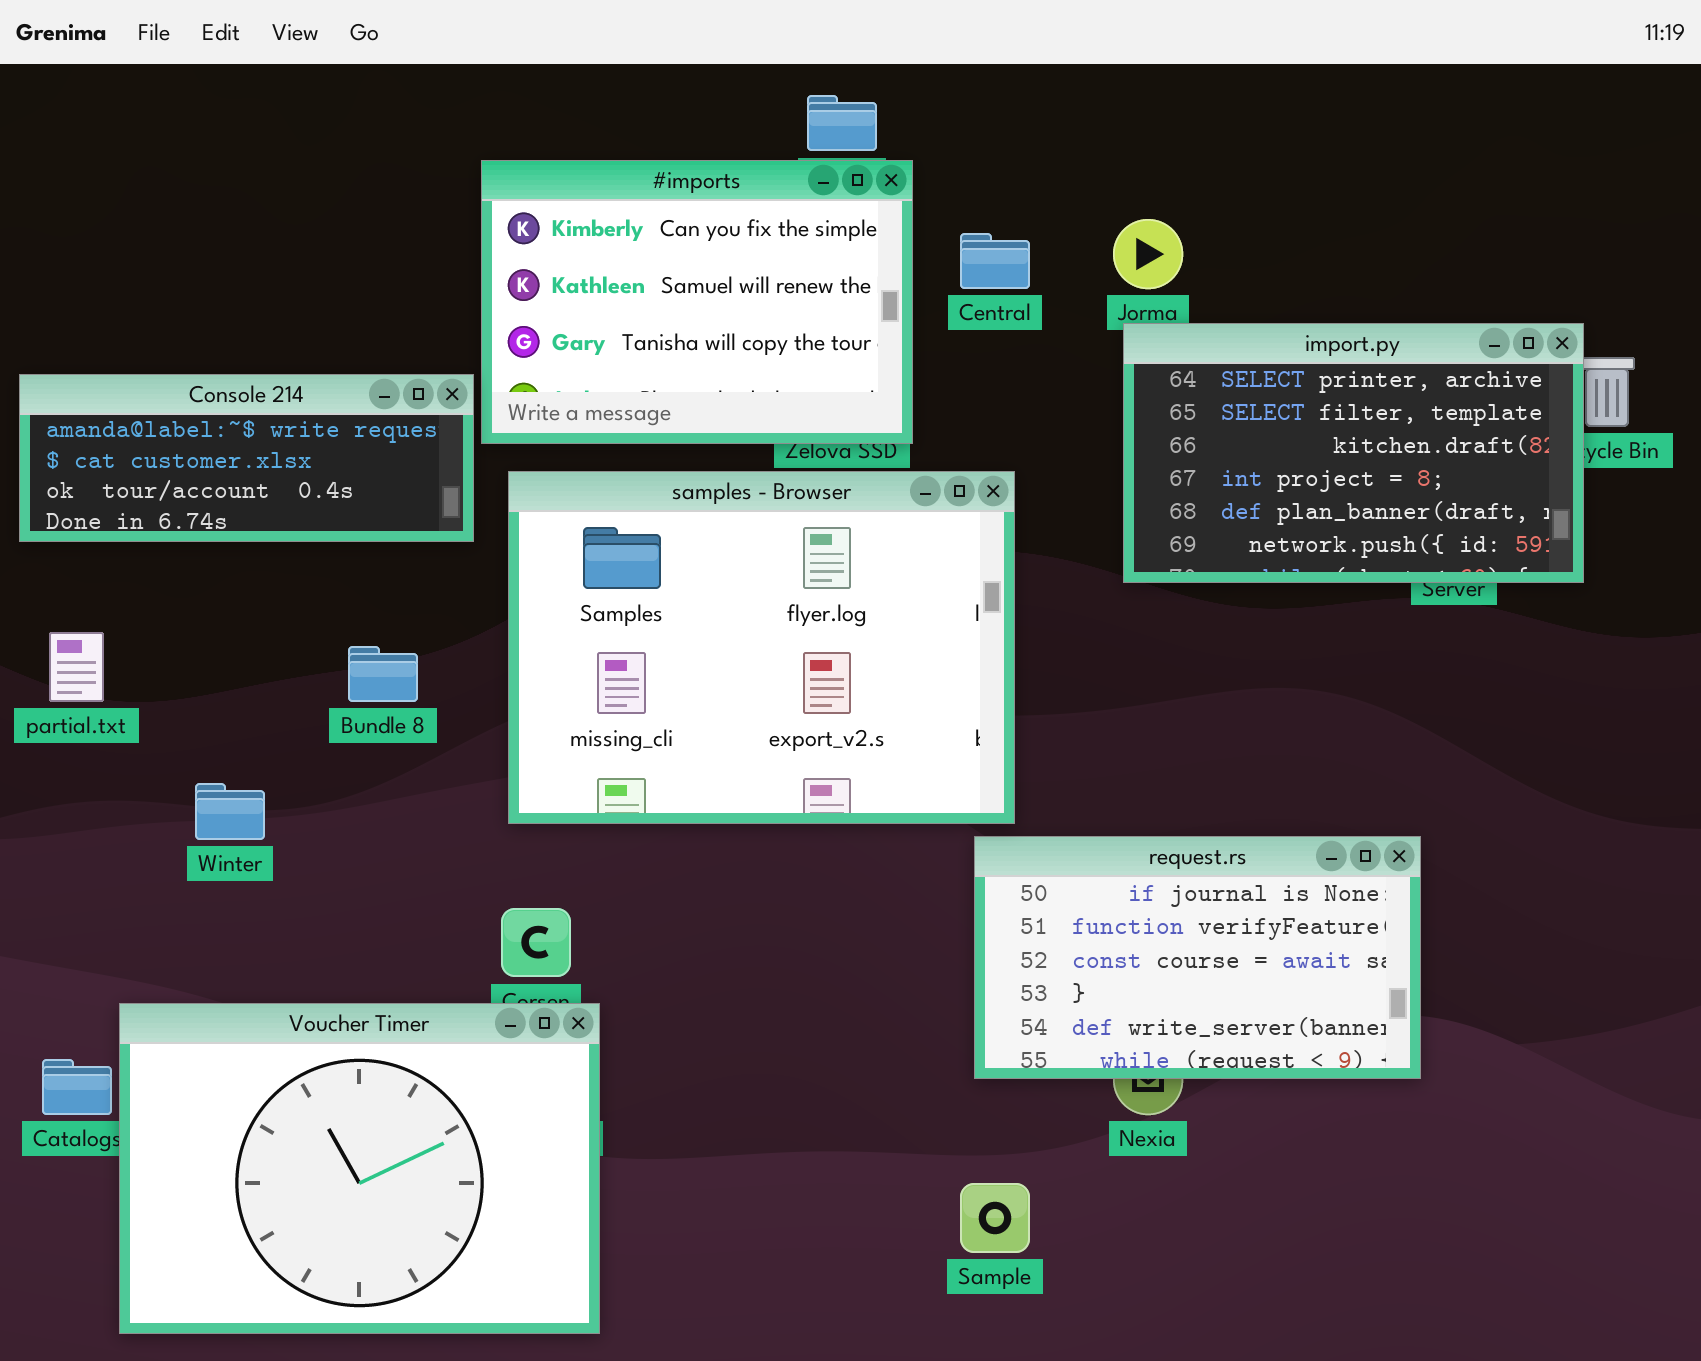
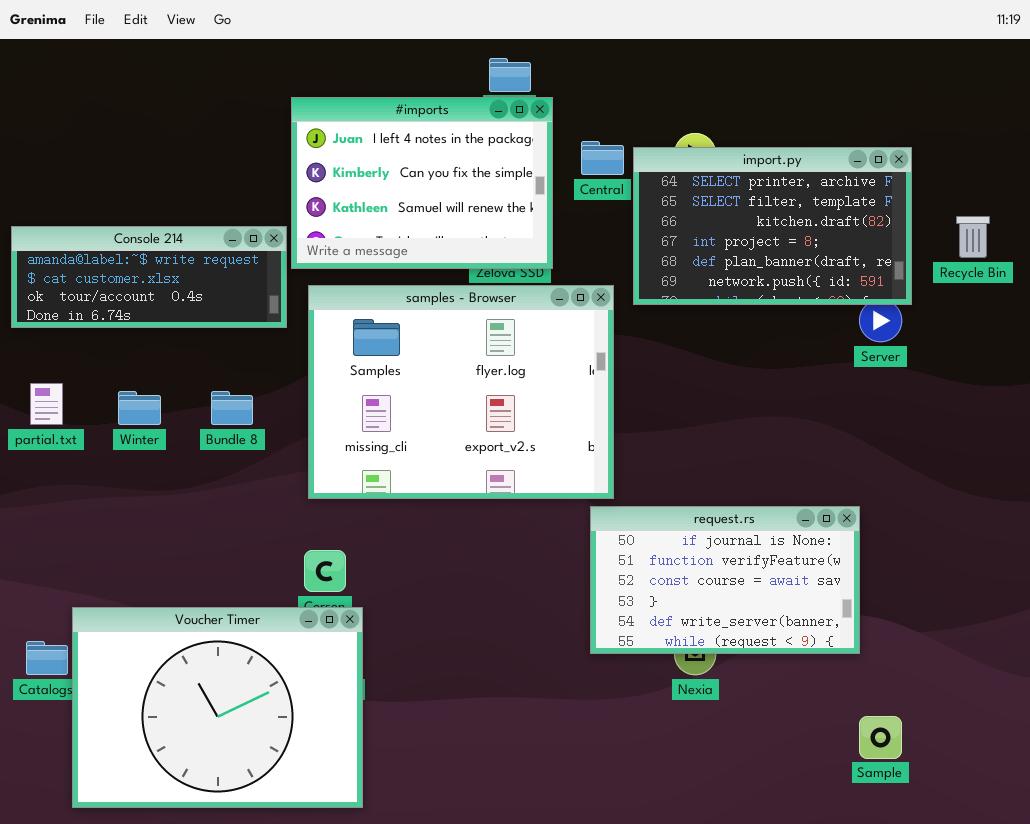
#imports: [481,160,913,444] -> [291,97,553,269], scrolled up 1 row
import.py: [1123,323,1584,583] -> [633,147,912,305], moved
Winter: [195,783,265,840] -> [118,391,161,425], moved
Sample: [960,1183,1030,1253] -> [859,716,902,759], moved

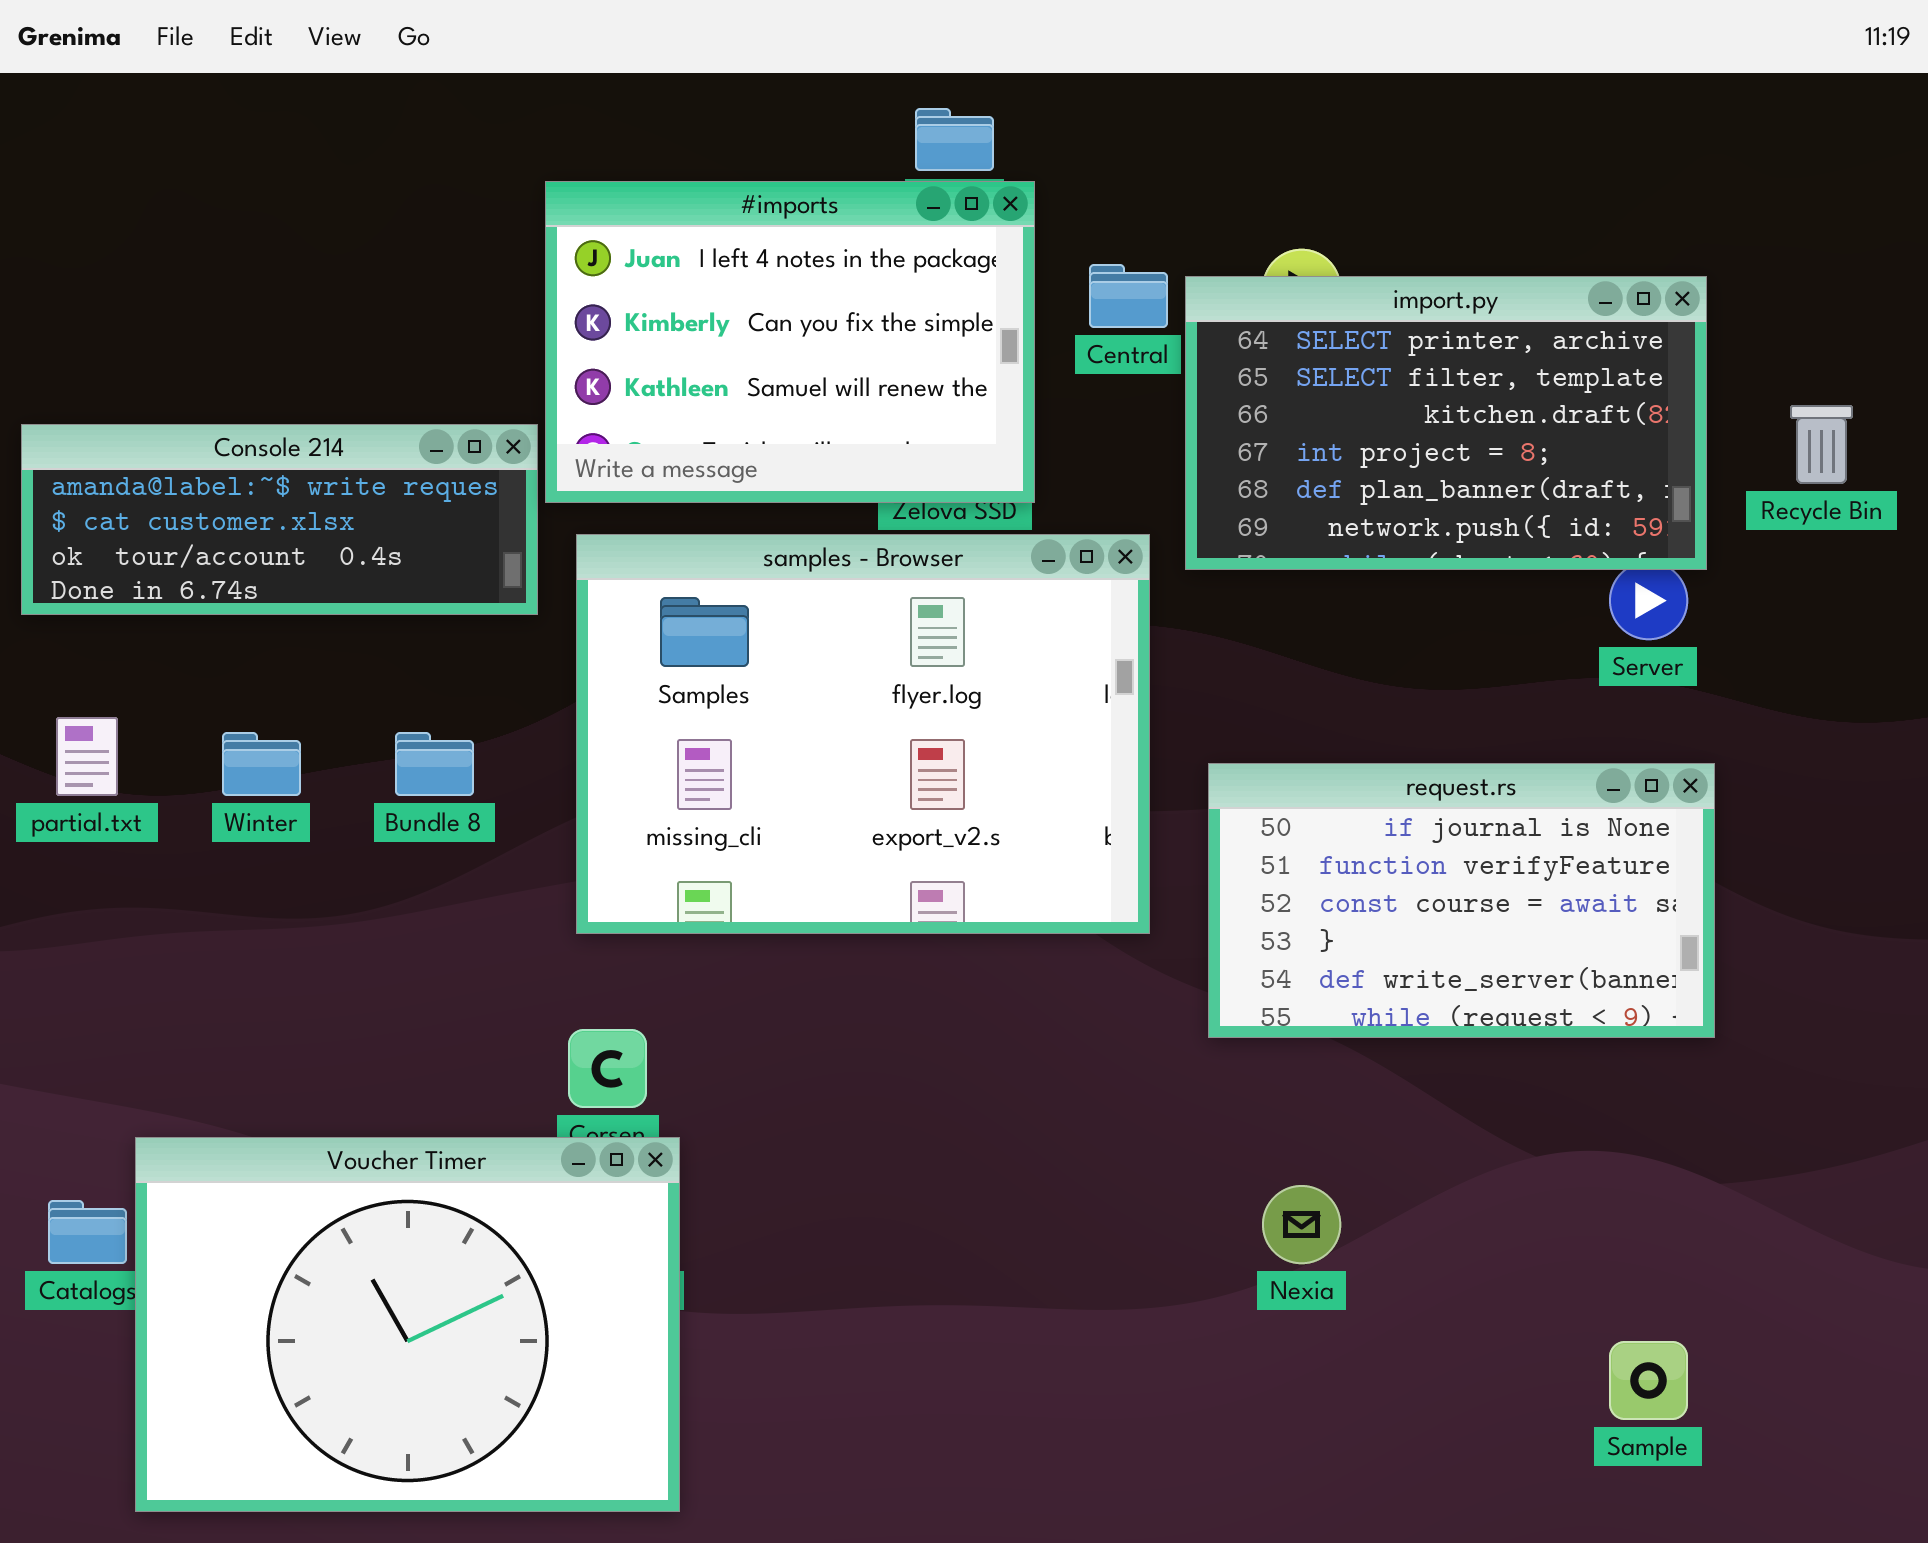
request.rs: [590,506,860,654] -> [1208,763,1715,1038], moved

